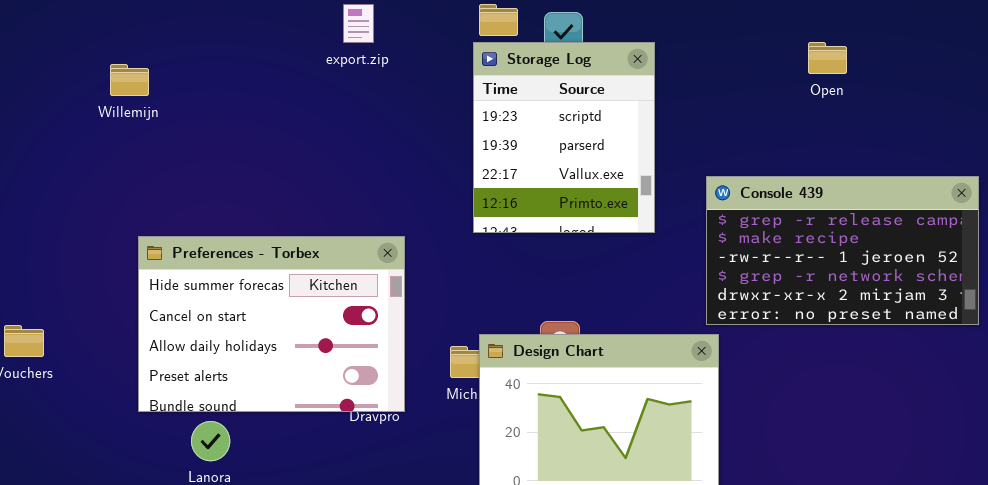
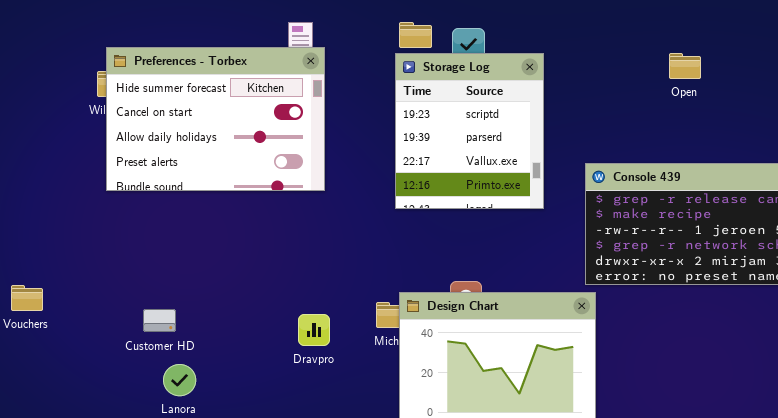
Preferences - Torbex: [138,236,405,412] -> [106,47,325,191], moved

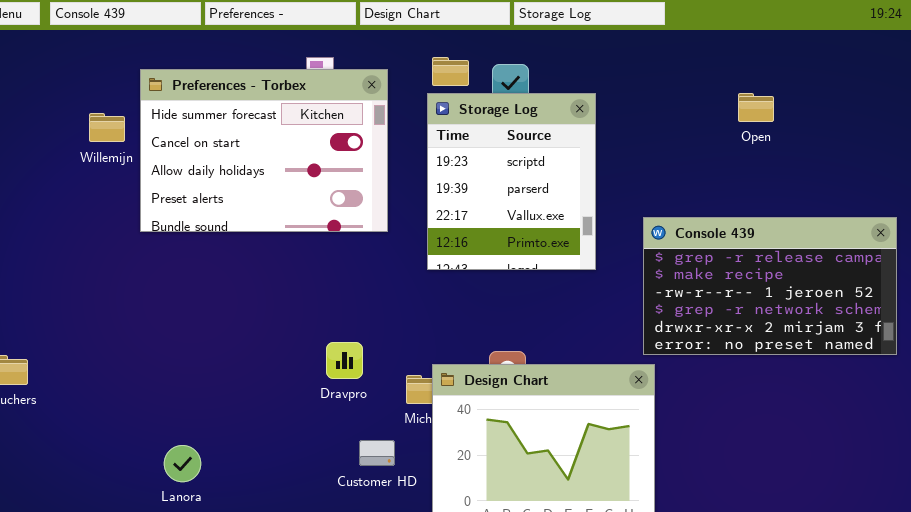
Preferences - Torbex: [106,47,325,191] -> [140,69,388,232], moved
Customer HD: [143,309,176,332] -> [359,440,395,466], moved
Dravpro: [298,314,330,346] -> [326,342,363,379], moved

